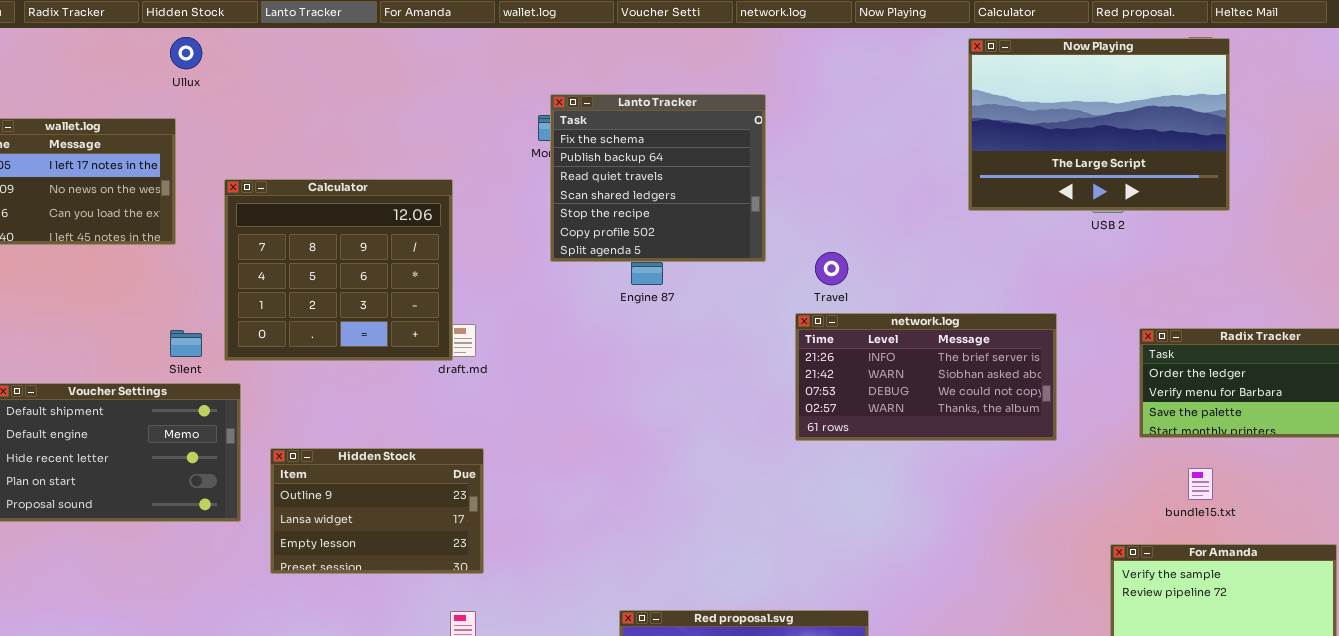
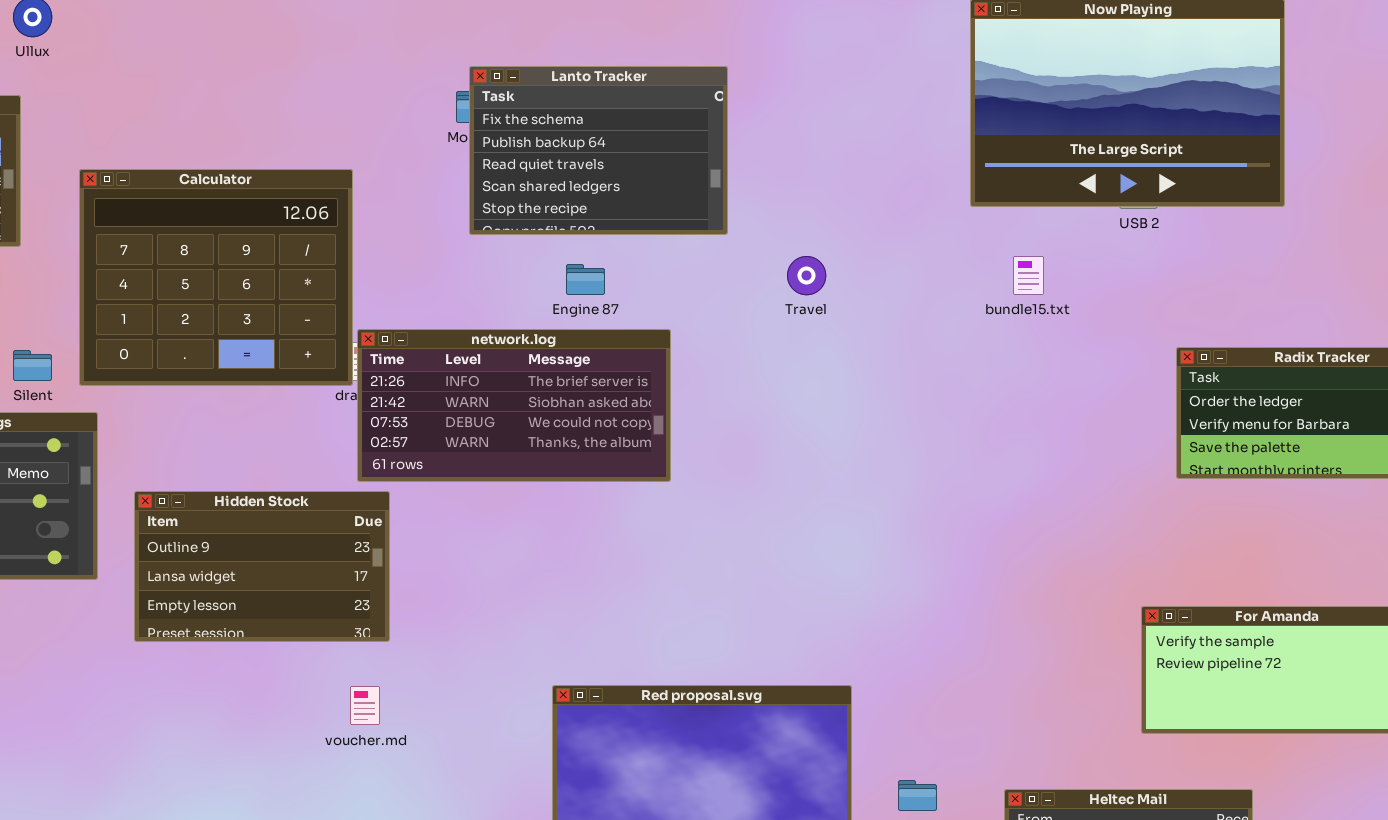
Lanto Tracker: [550,94,766,262] -> [469,66,728,235], resized
network.log: [795,313,1057,441] -> [357,329,671,482], moved
bundle15.txt: [1188,468,1213,500] -> [1013,256,1044,295], moved

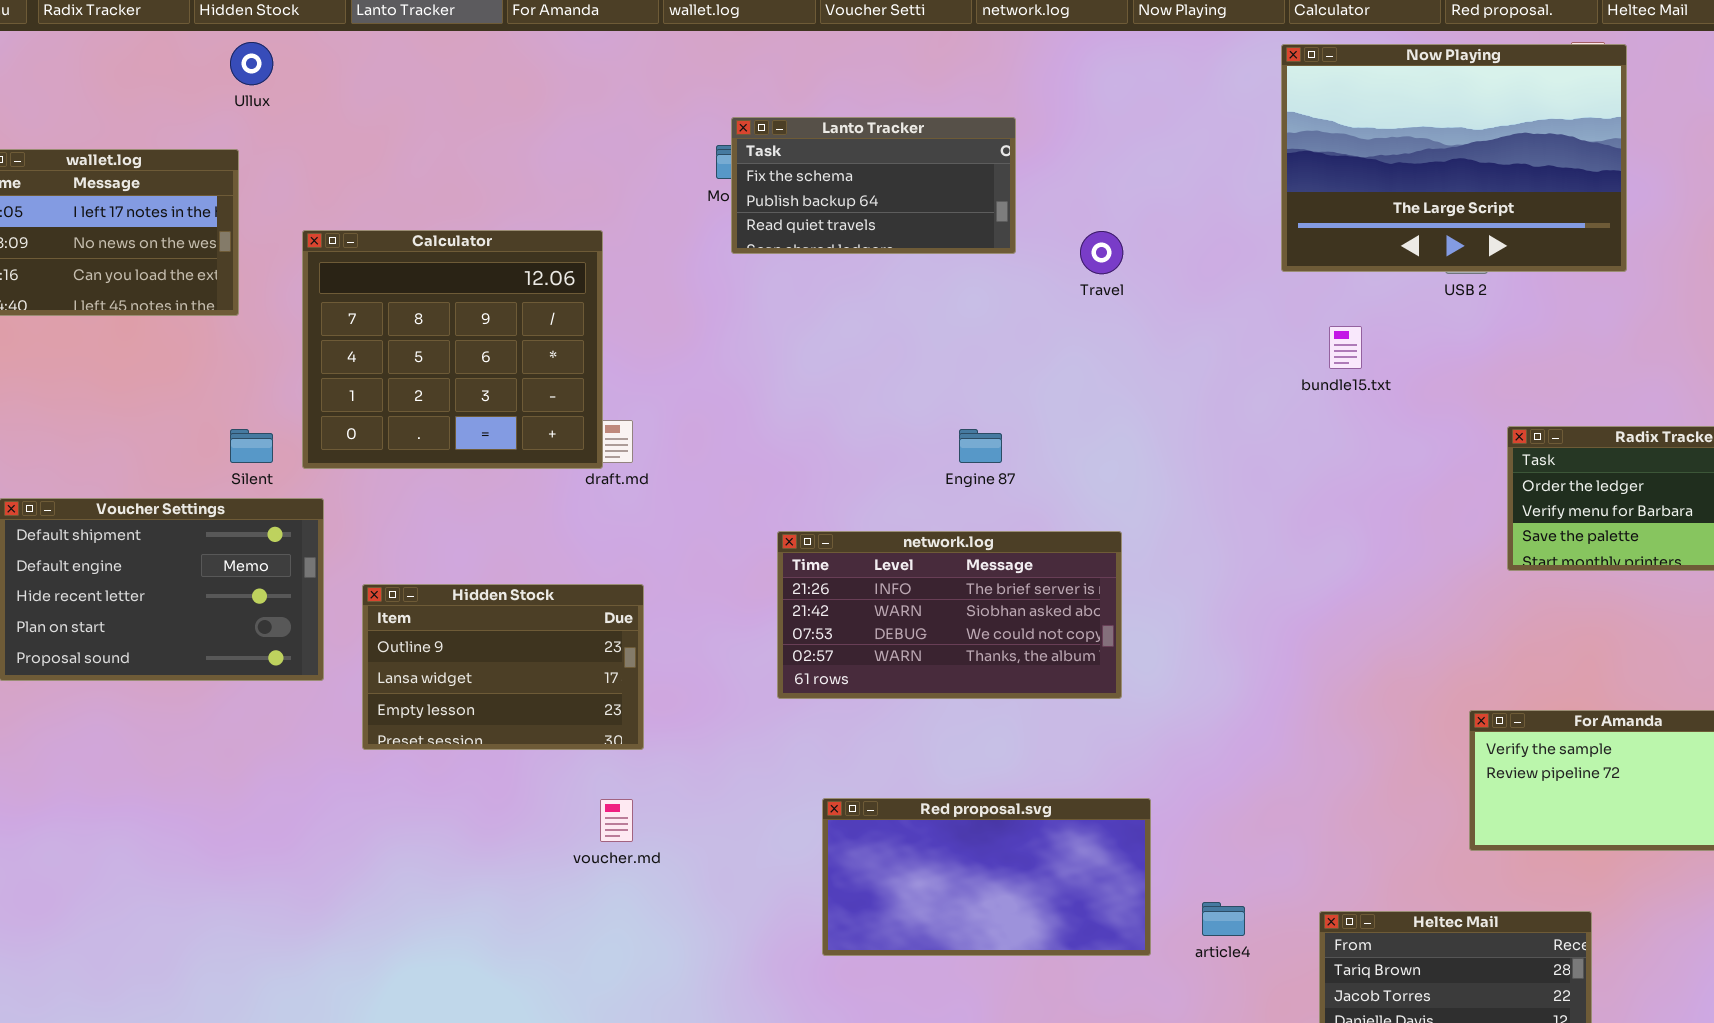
Lanto Tracker: [469,66,728,235] -> [731,117,1016,254], resized
Travel: [787,256,826,295] -> [1080,231,1123,274], moved
Engine 87: [566,264,605,295] -> [959,429,1002,463], moved
network.log: [357,329,671,482] -> [777,531,1122,699], moved

